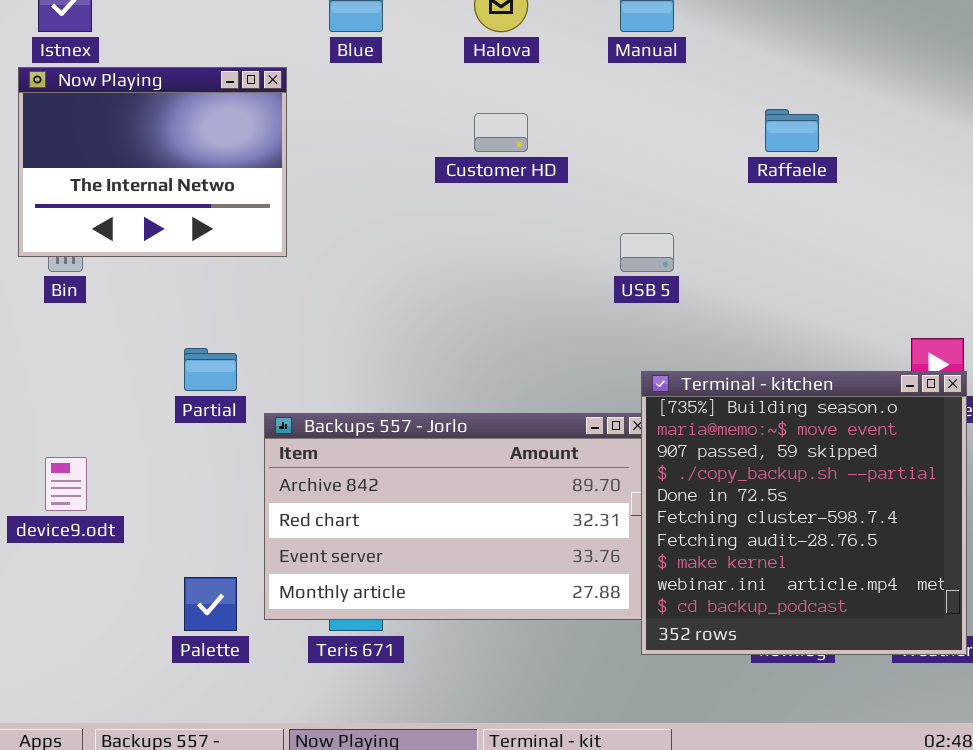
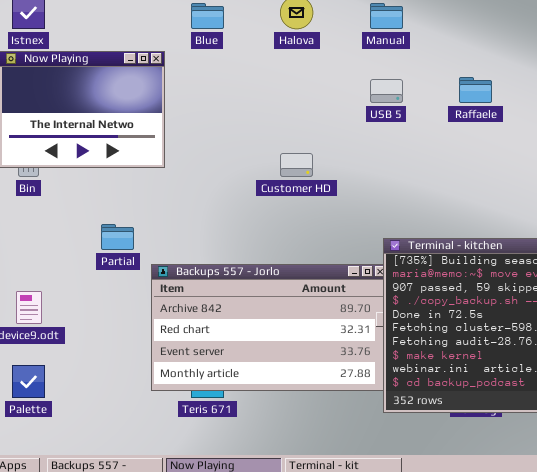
Customer HD: [474,113,528,152] -> [280,153,313,177], moved
USB 5: [620,233,674,272] -> [370,79,403,103], moved
Palette: [184,577,237,631] -> [12,365,45,398], moved

